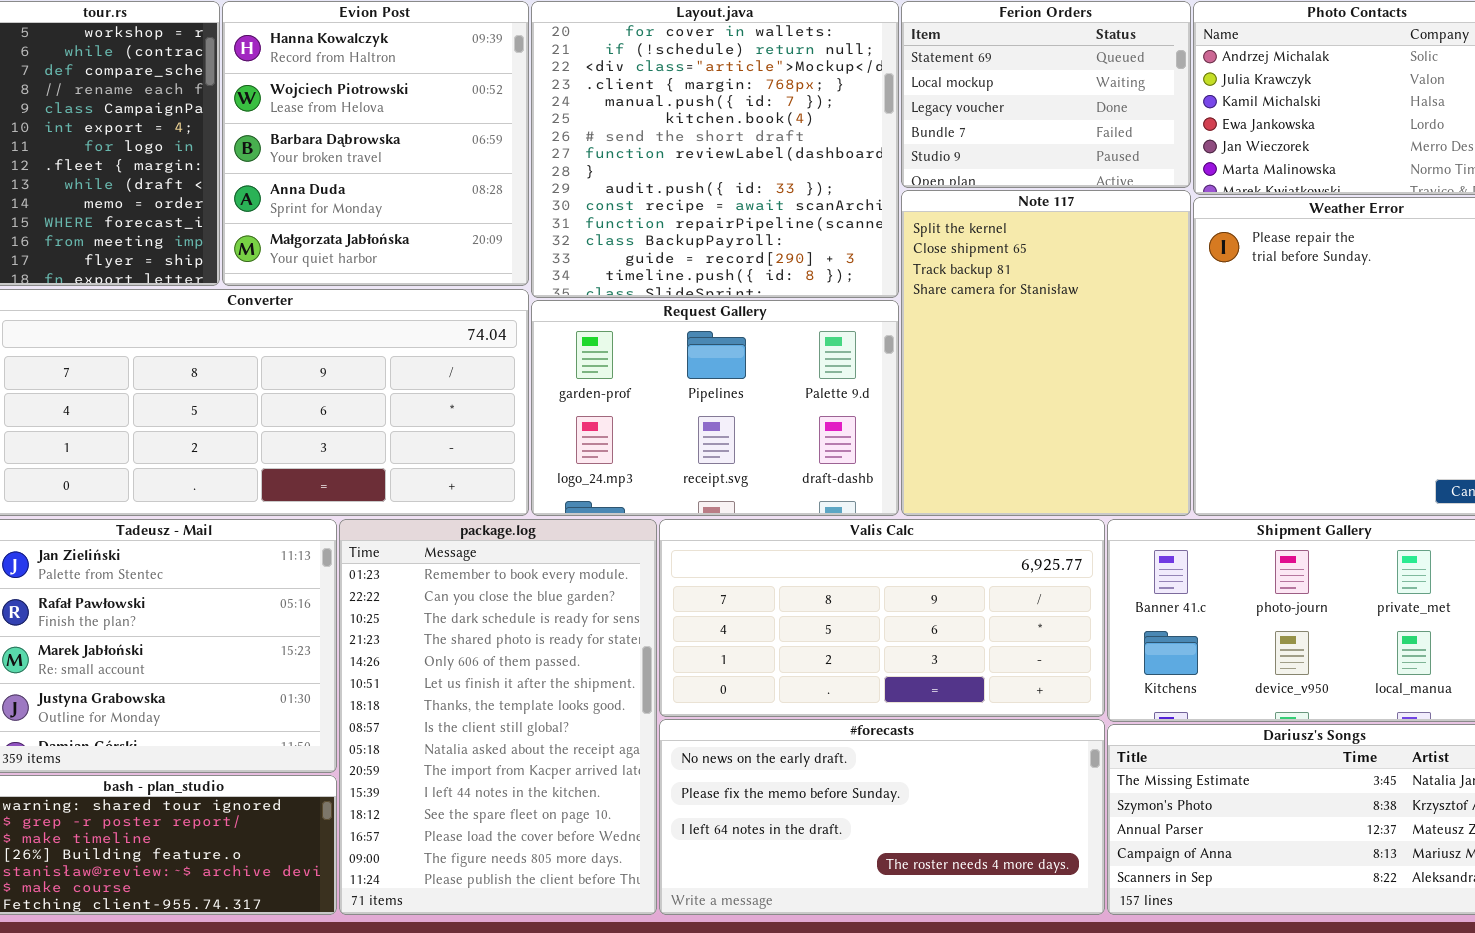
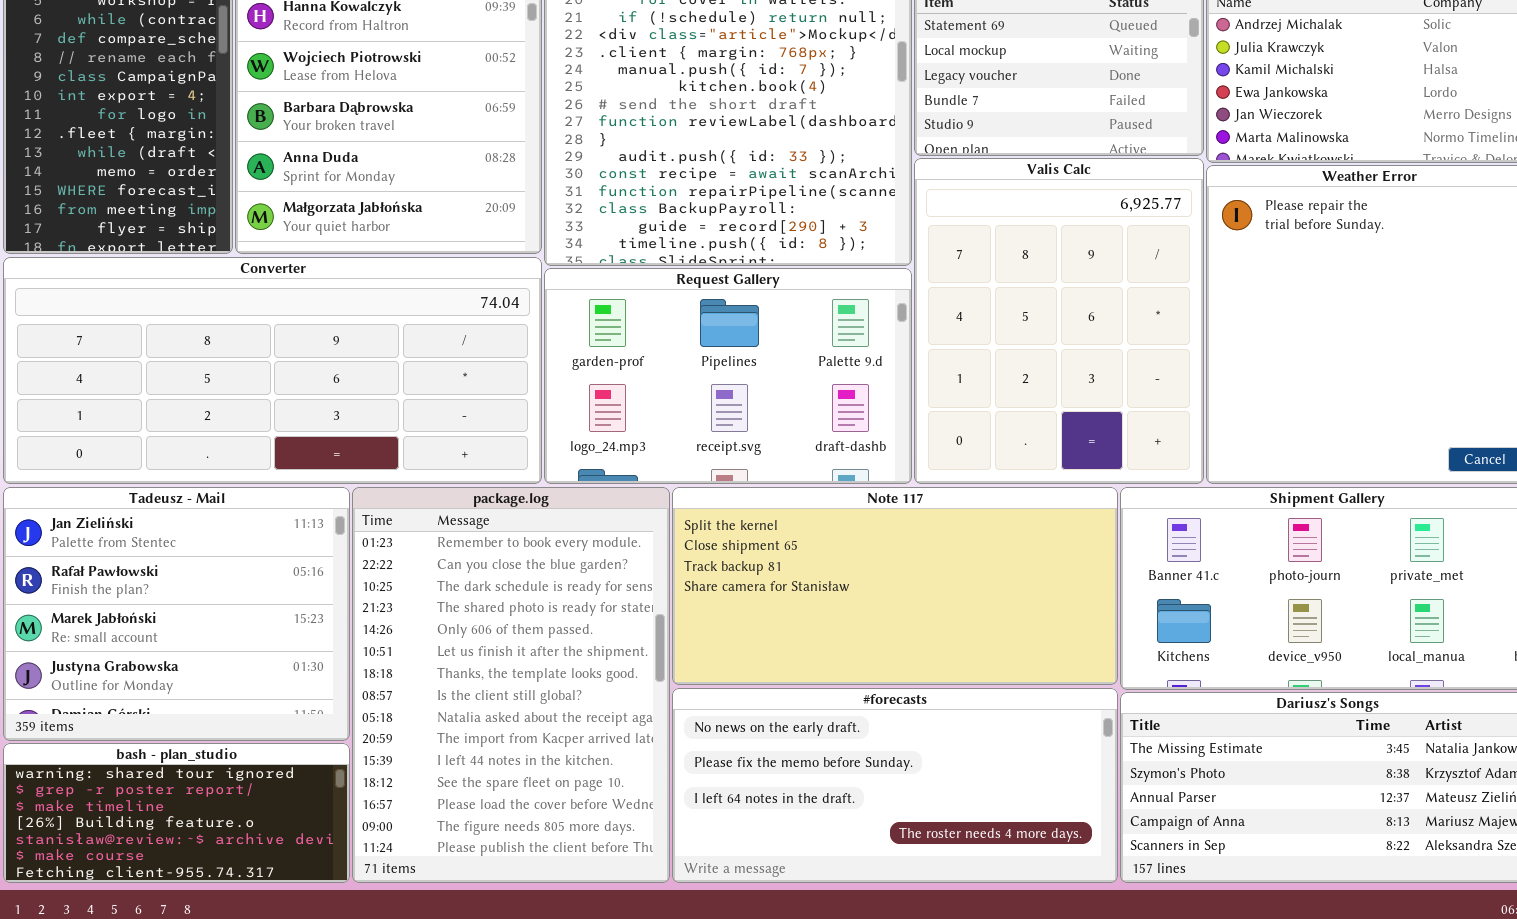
Note 117: [901,190,1191,516] -> [672,487,1118,685], moved, resized
Valis Calc: [659,519,1105,717] -> [914,158,1204,484], moved, resized

